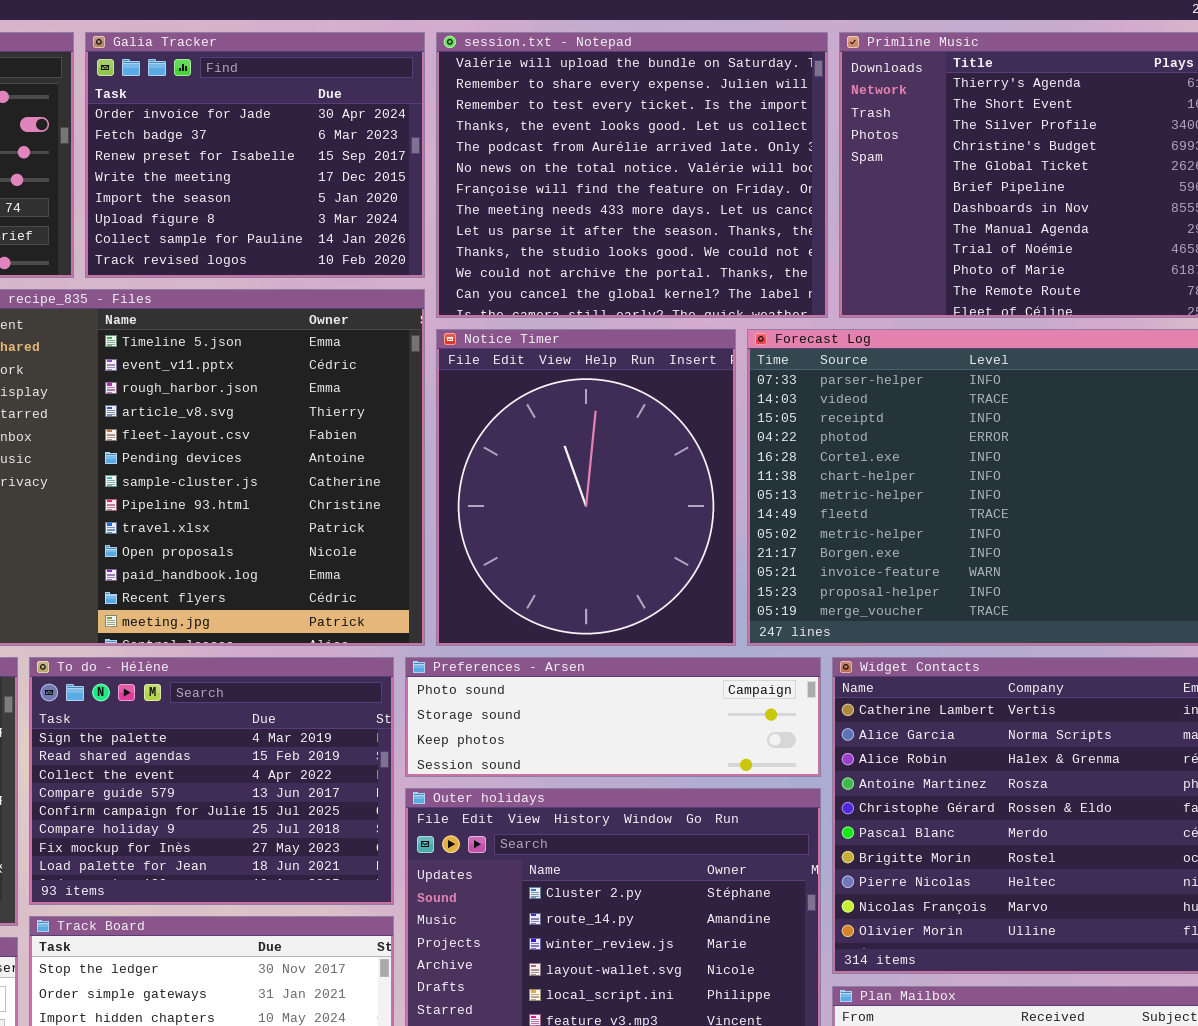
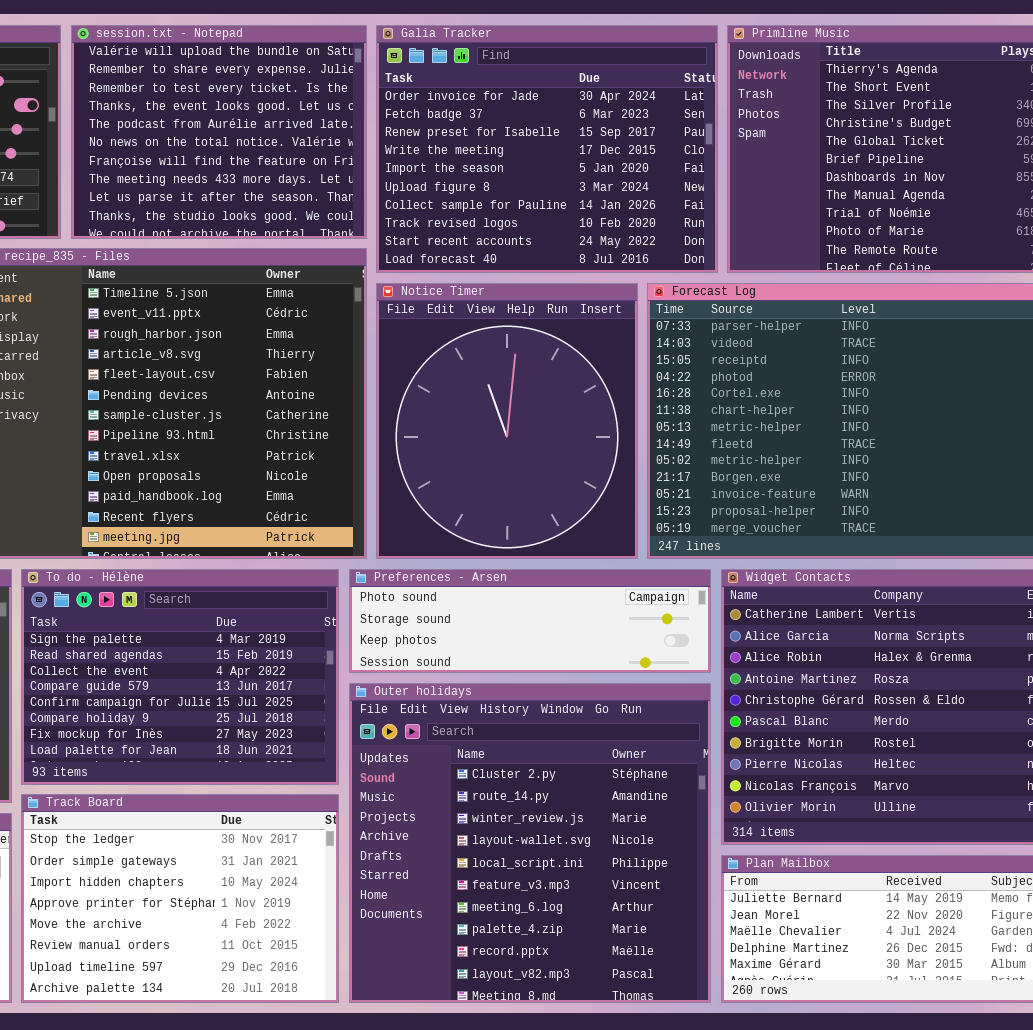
Galia Tracker: [85,32,425,278] -> [376,25,718,273], moved, resized
session.txt - Notepad: [436,32,828,318] -> [71,25,367,239], moved, resized

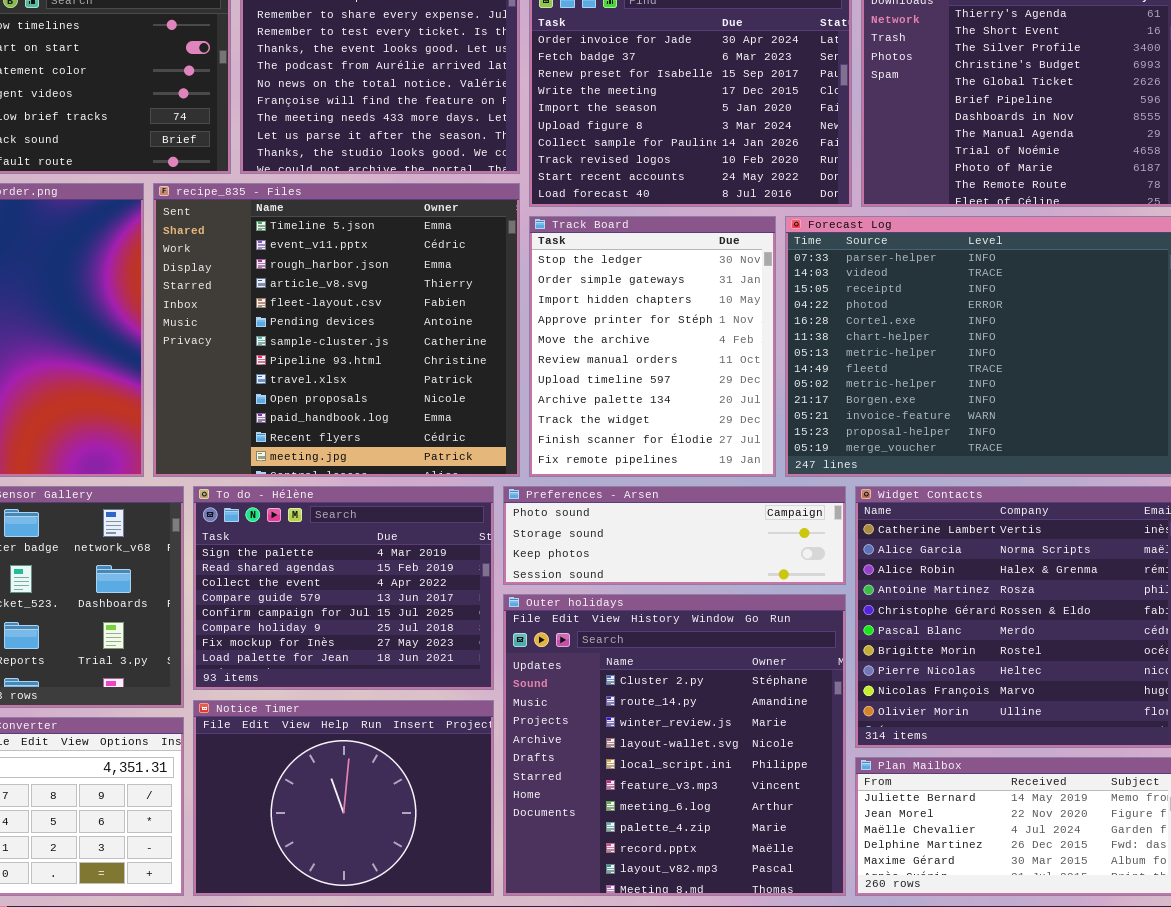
Notice Timer: [376,283,638,559] -> [193,700,494,896], moved, resized
Track Board: [21,794,339,1003] -> [529,216,776,477], moved, resized

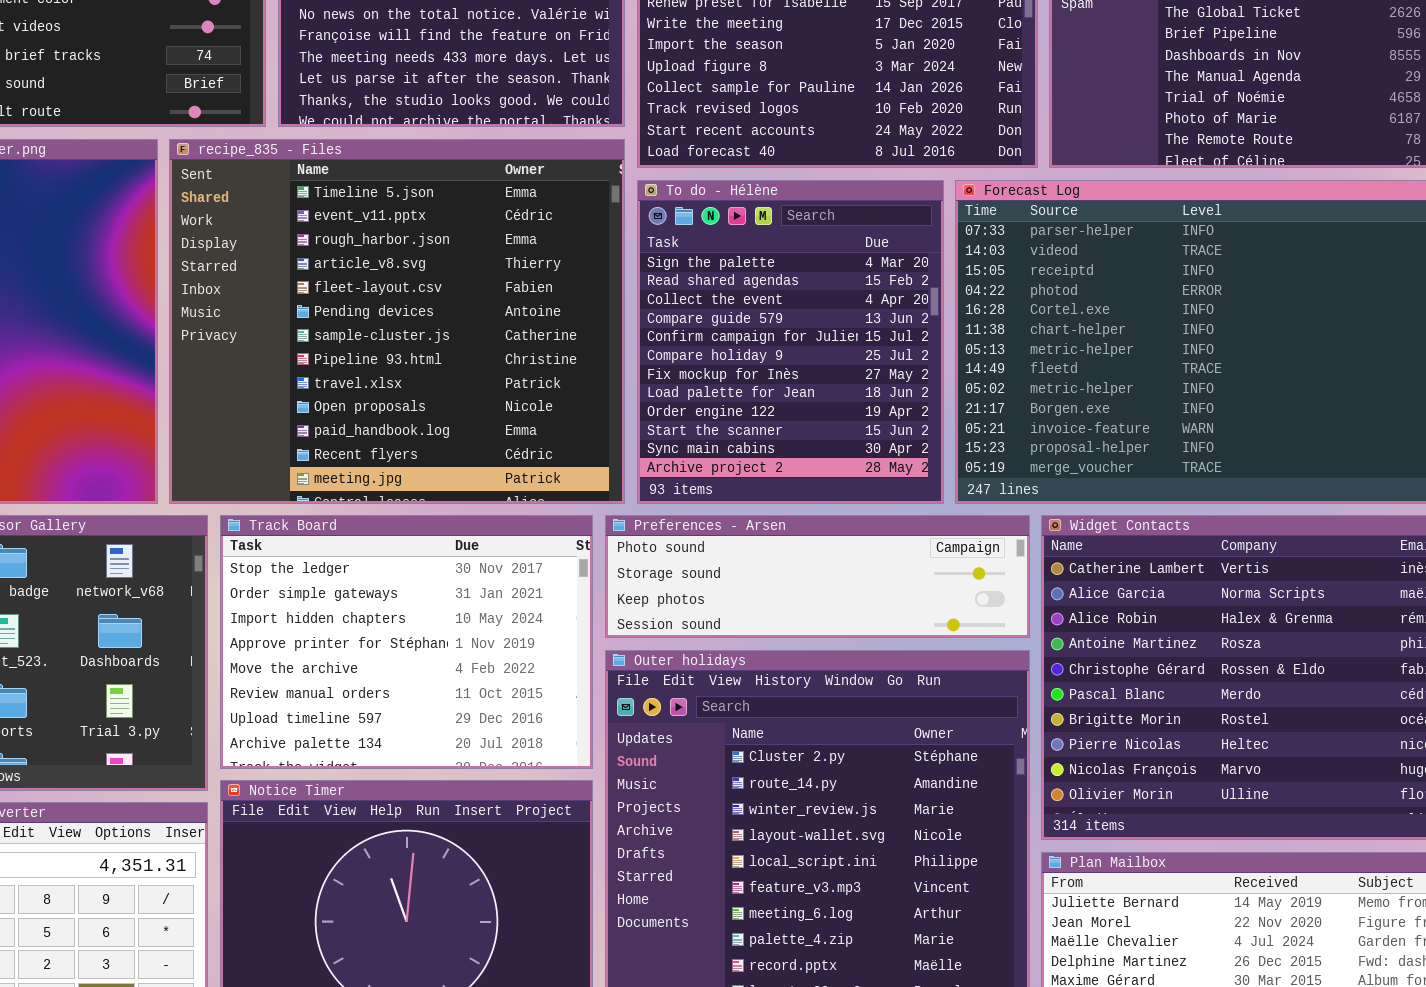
Track Board: [529,216,776,477] -> [220,515,593,769], moved, resized
To do - Hélène: [193,486,494,690] -> [637,180,944,504], moved, resized

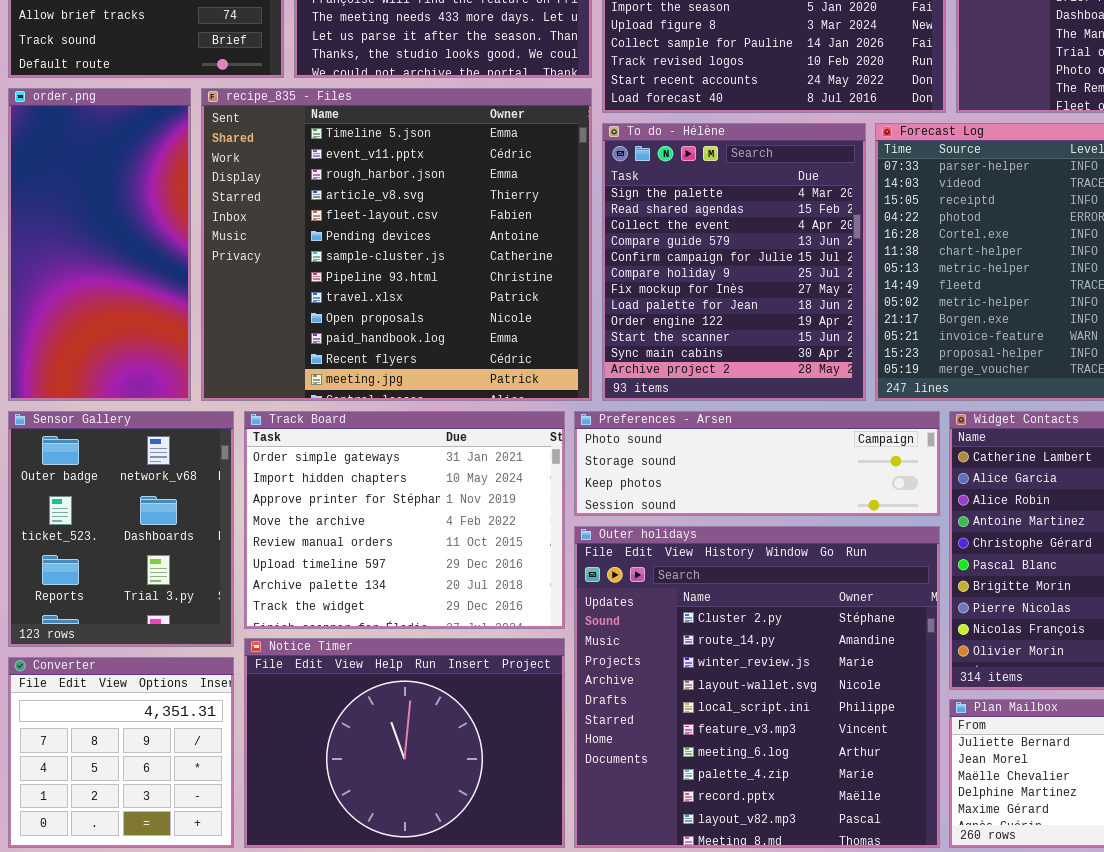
Track Board: [220,515,593,769] -> [244,411,565,629], scrolled down 1 row

